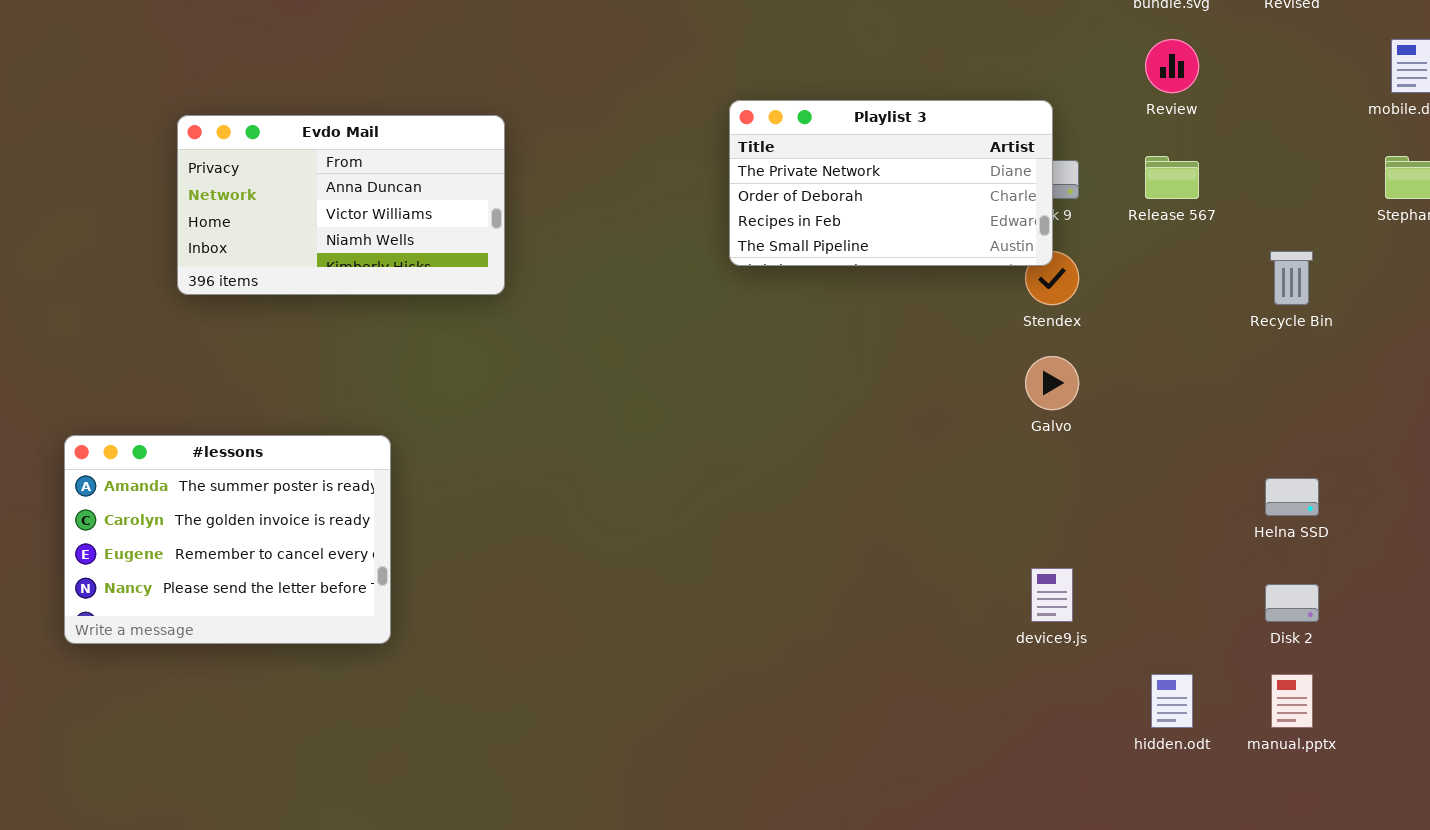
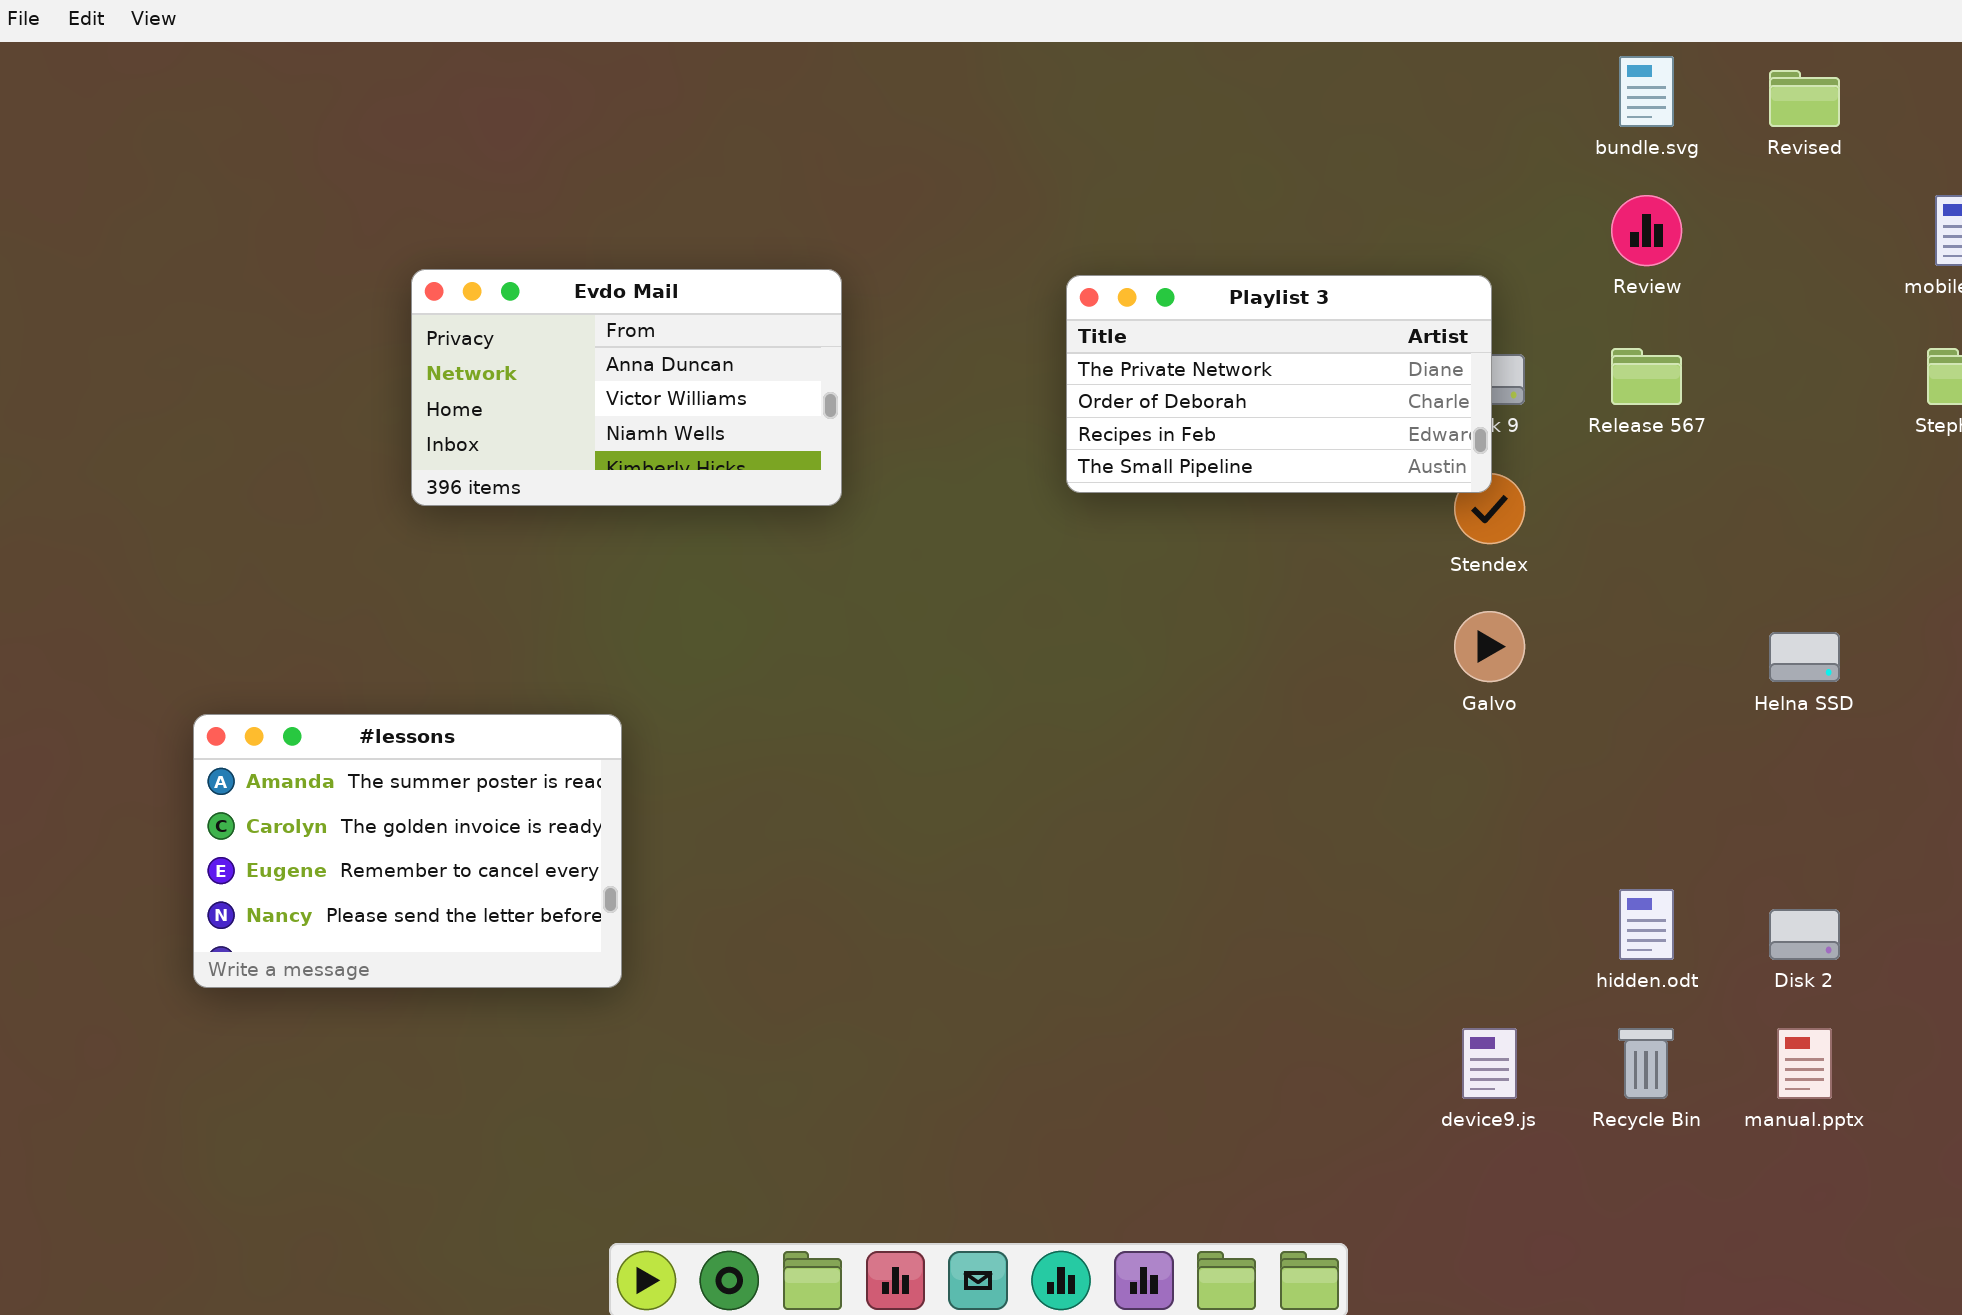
Evdo Mail: [177,115,505,295] -> [411,269,842,506], moved
Recycle Bin: [1270,251,1313,305] -> [1618,1028,1674,1099], moved
Helna SSD: [1265,478,1319,516] -> [1769,632,1840,682], moved
device9.js: [1031,568,1073,622] -> [1462,1028,1517,1099], moved
hidden.odt: [1151,674,1193,728] -> [1619,889,1674,960], moved

